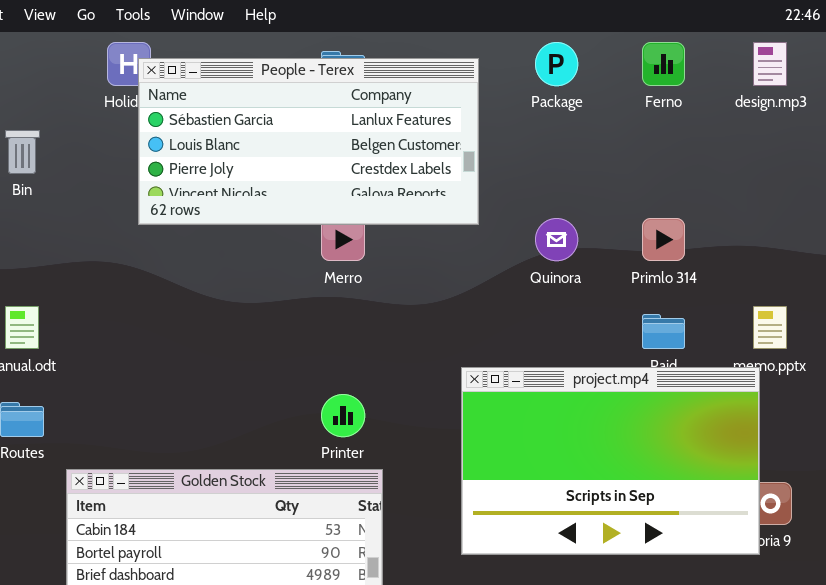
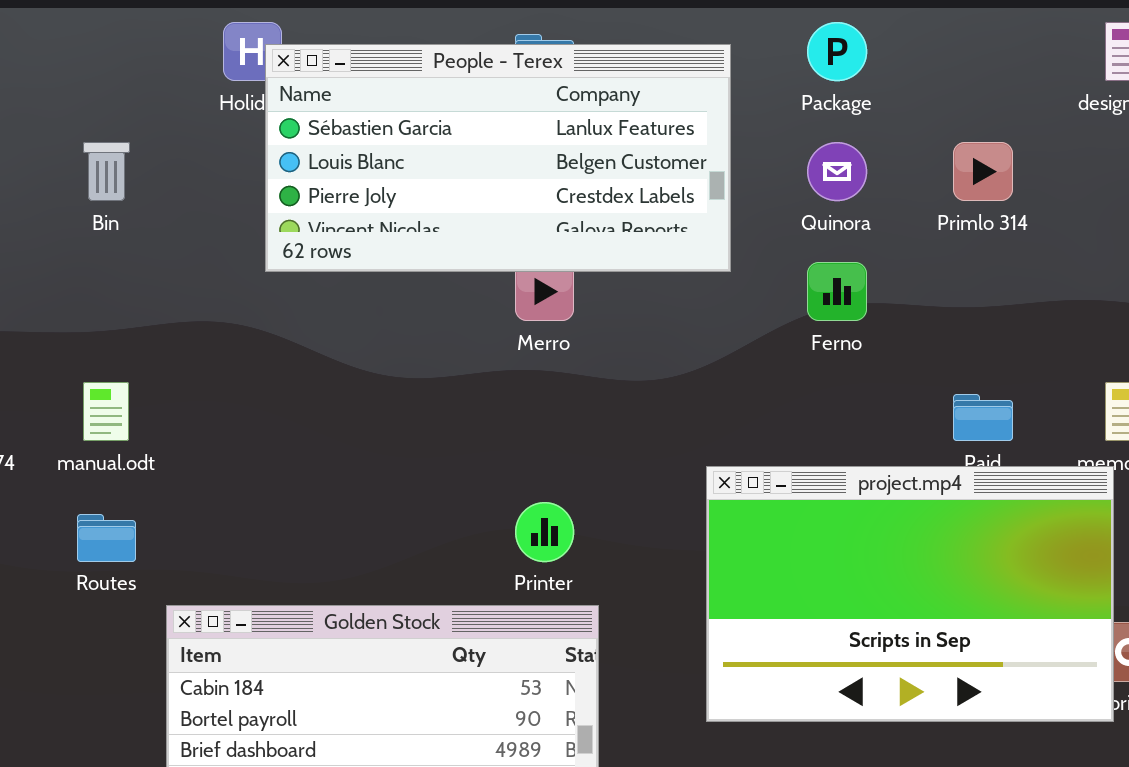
Ferno: [642,42,685,86] -> [807,262,867,321], moved
Quinora: [535,218,578,261] -> [807,142,867,201], moved
Primlo 314: [642,218,685,261] -> [953,142,1013,201], moved

